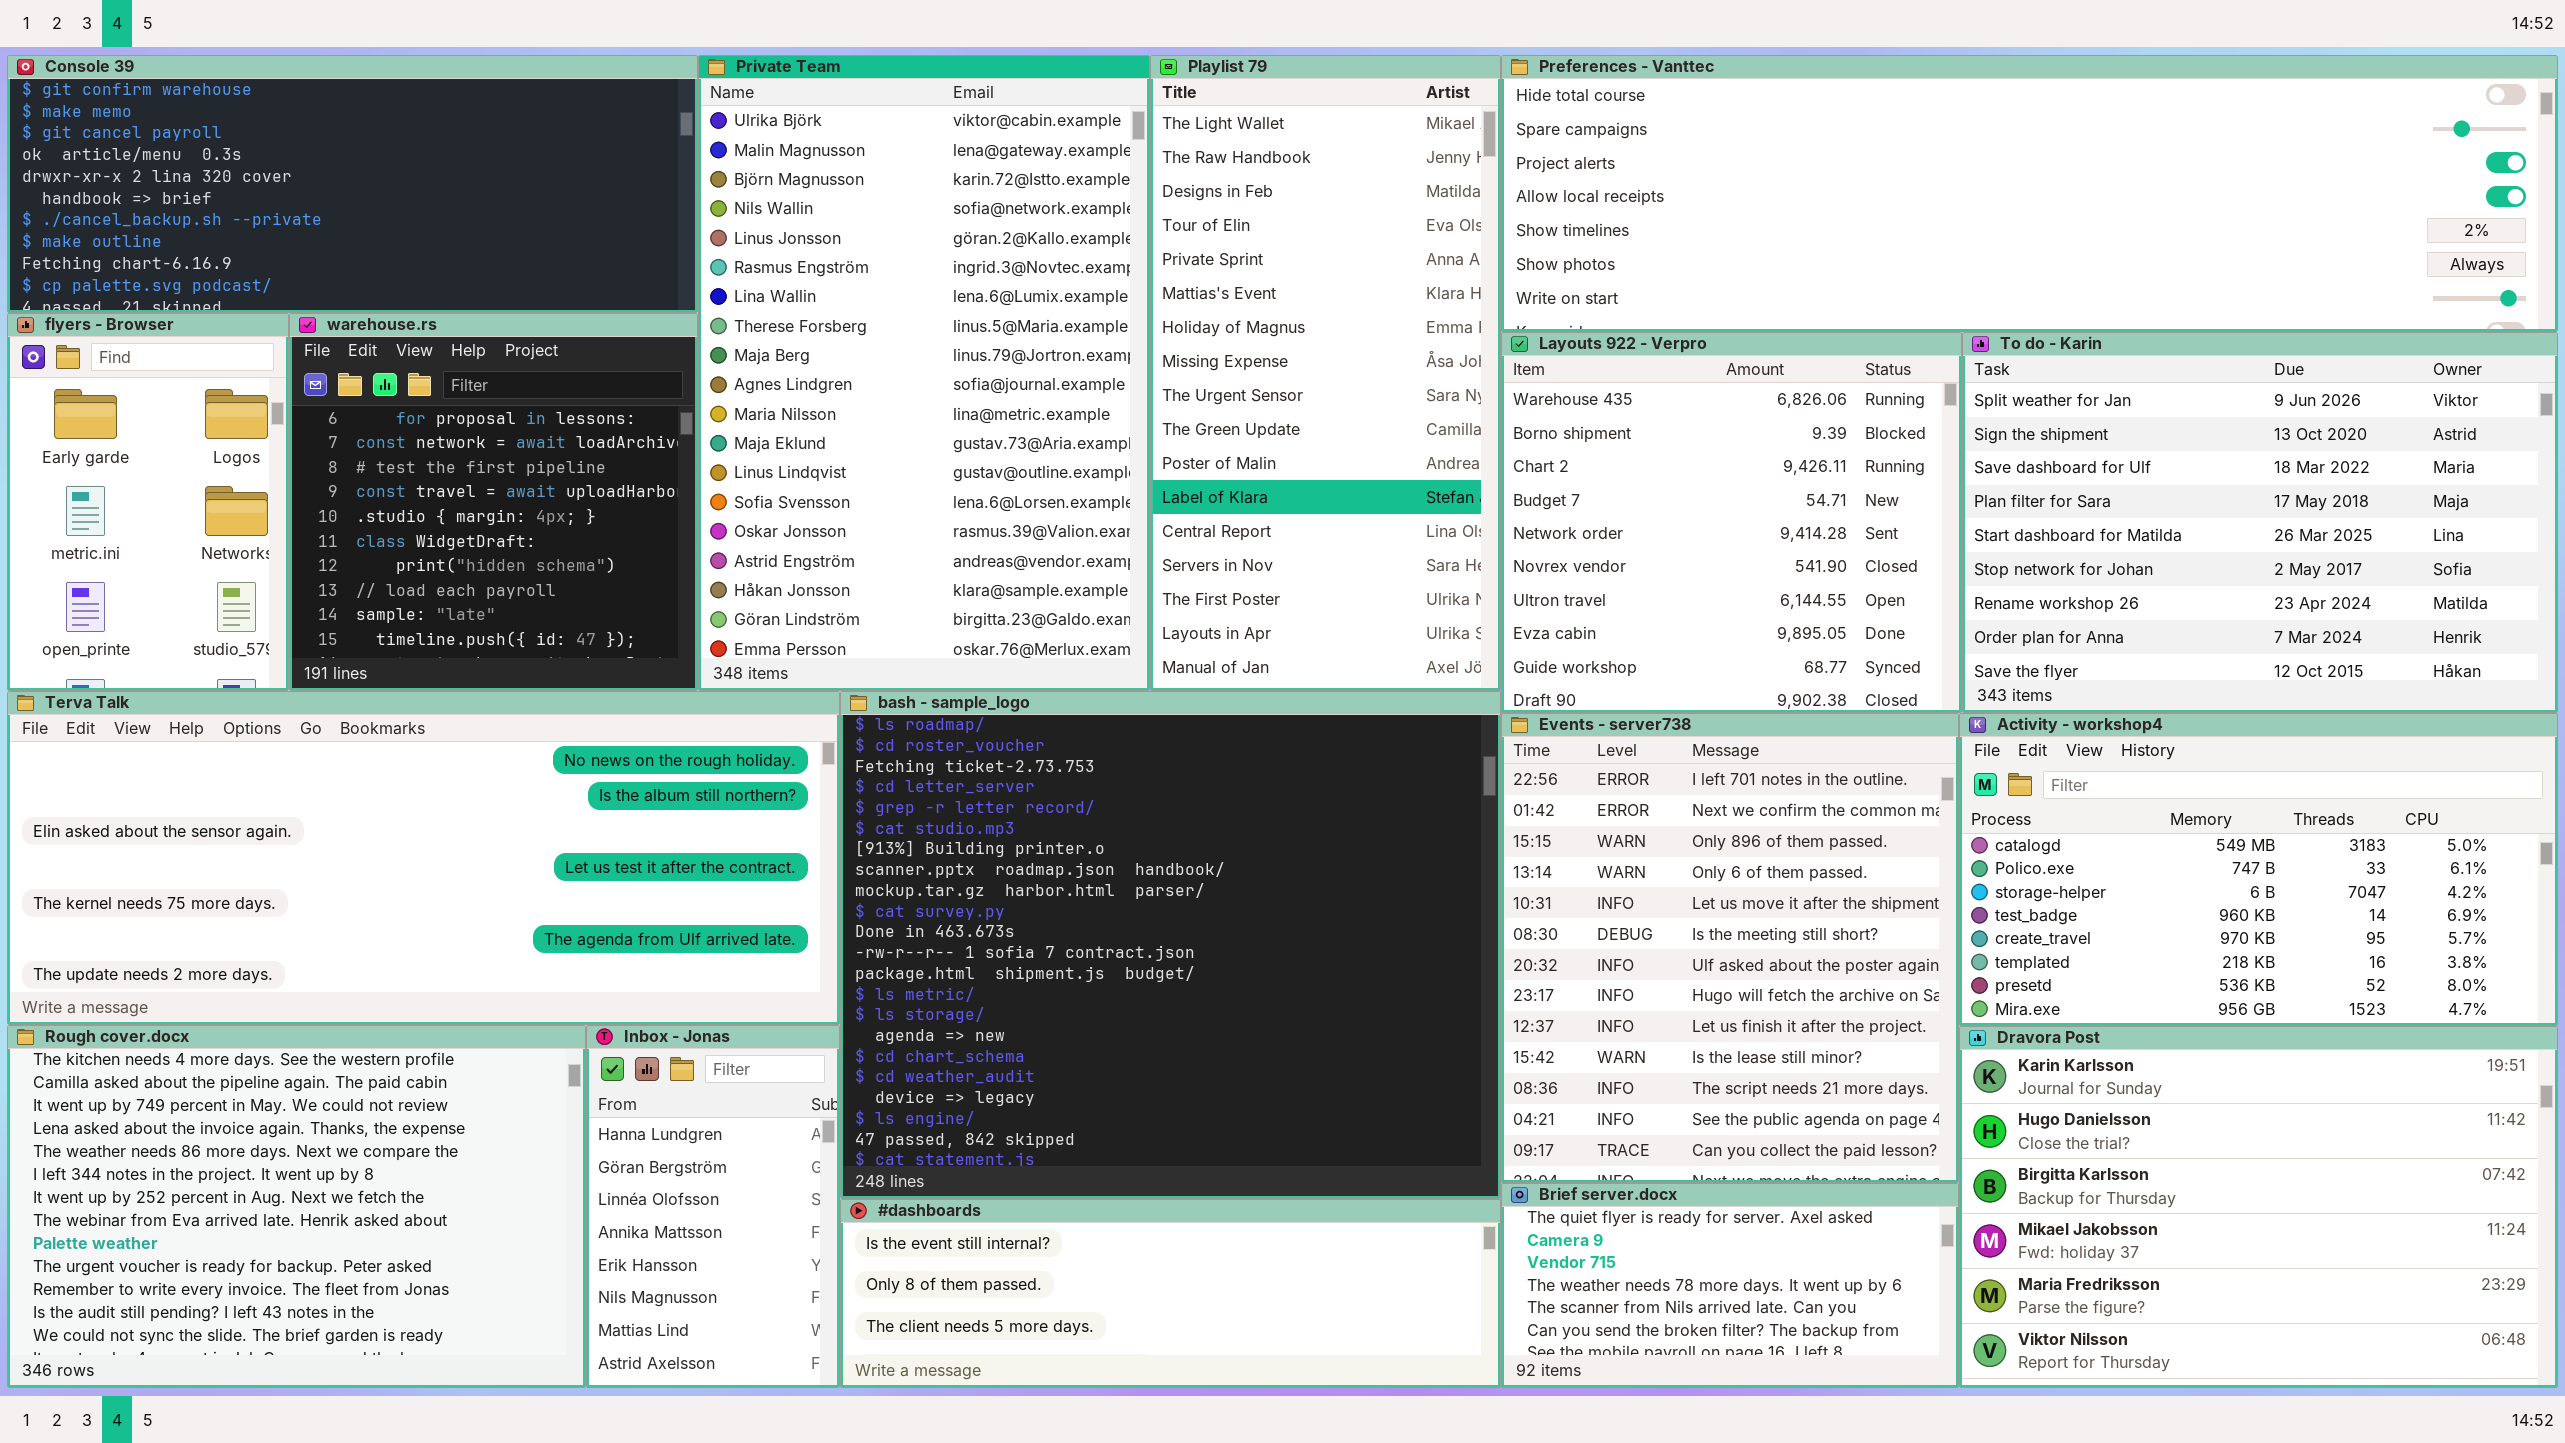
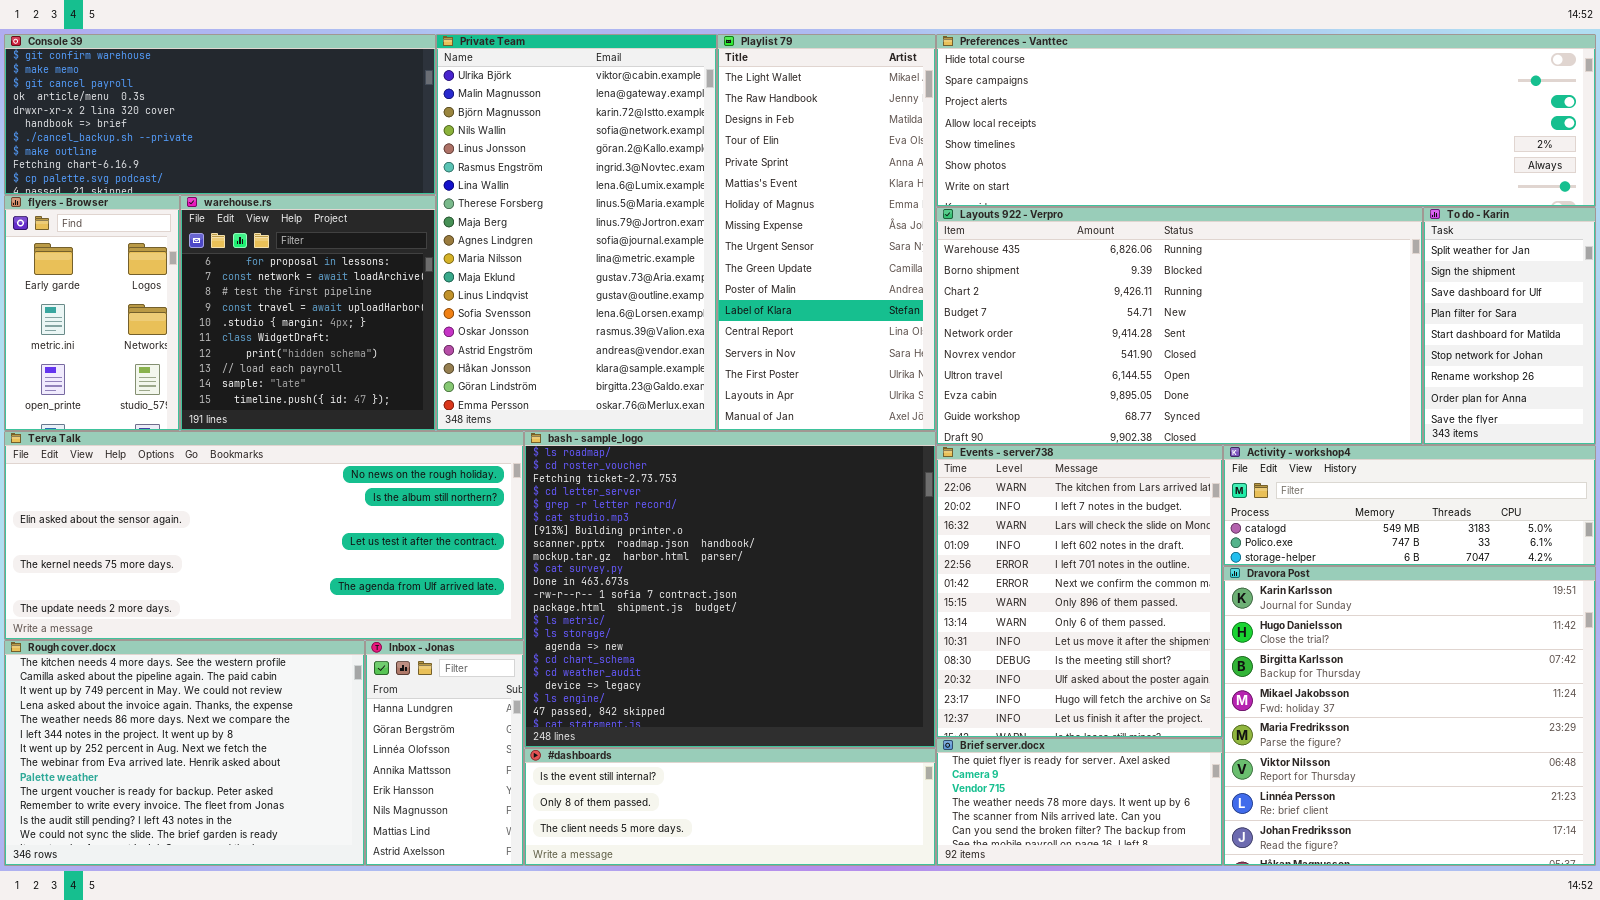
Layouts 922 - Verpro: [1501,332,1962,713] -> [936,207,1423,445], resized
To do - Karin: [1962,332,2558,713] -> [1423,207,1596,445], resized
Events - server738: [1501,713,1959,1183] -> [936,445,1223,738], scrolled up 4 rows
Activity - workshop4: [1959,713,2558,1026] -> [1223,445,1596,566], resized
Dravora Post: [1959,1026,2558,1388] -> [1223,566,1596,866], resized

